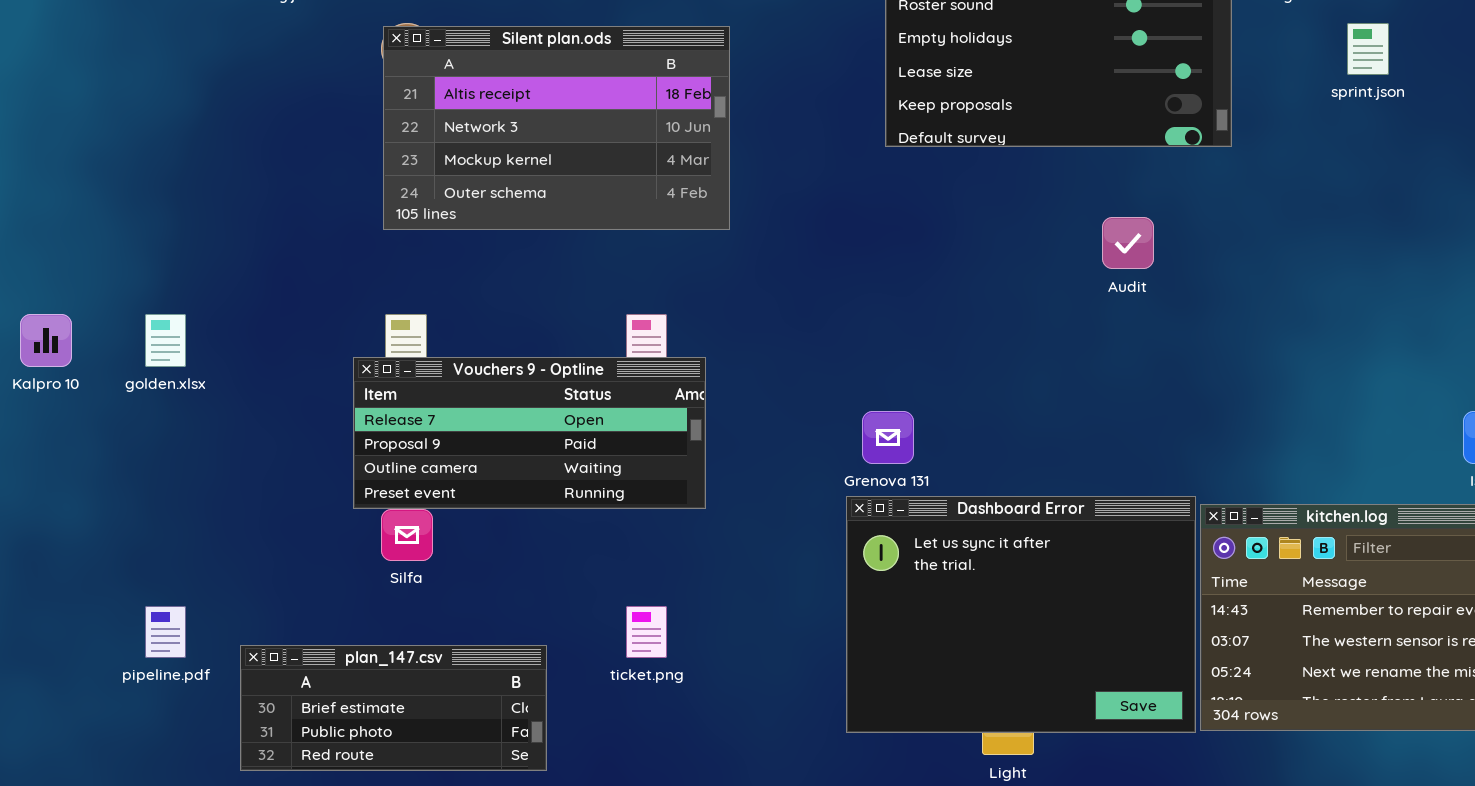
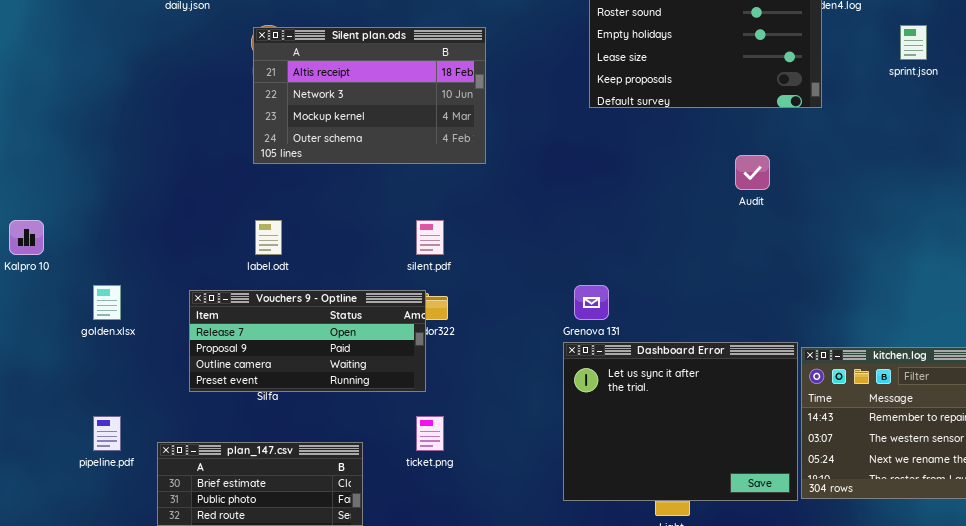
golden.xlsx: [145,314,186,367] -> [93,285,121,320], moved
Vouchers 9 - Optline: [353,357,706,509] -> [189,290,426,392], moved

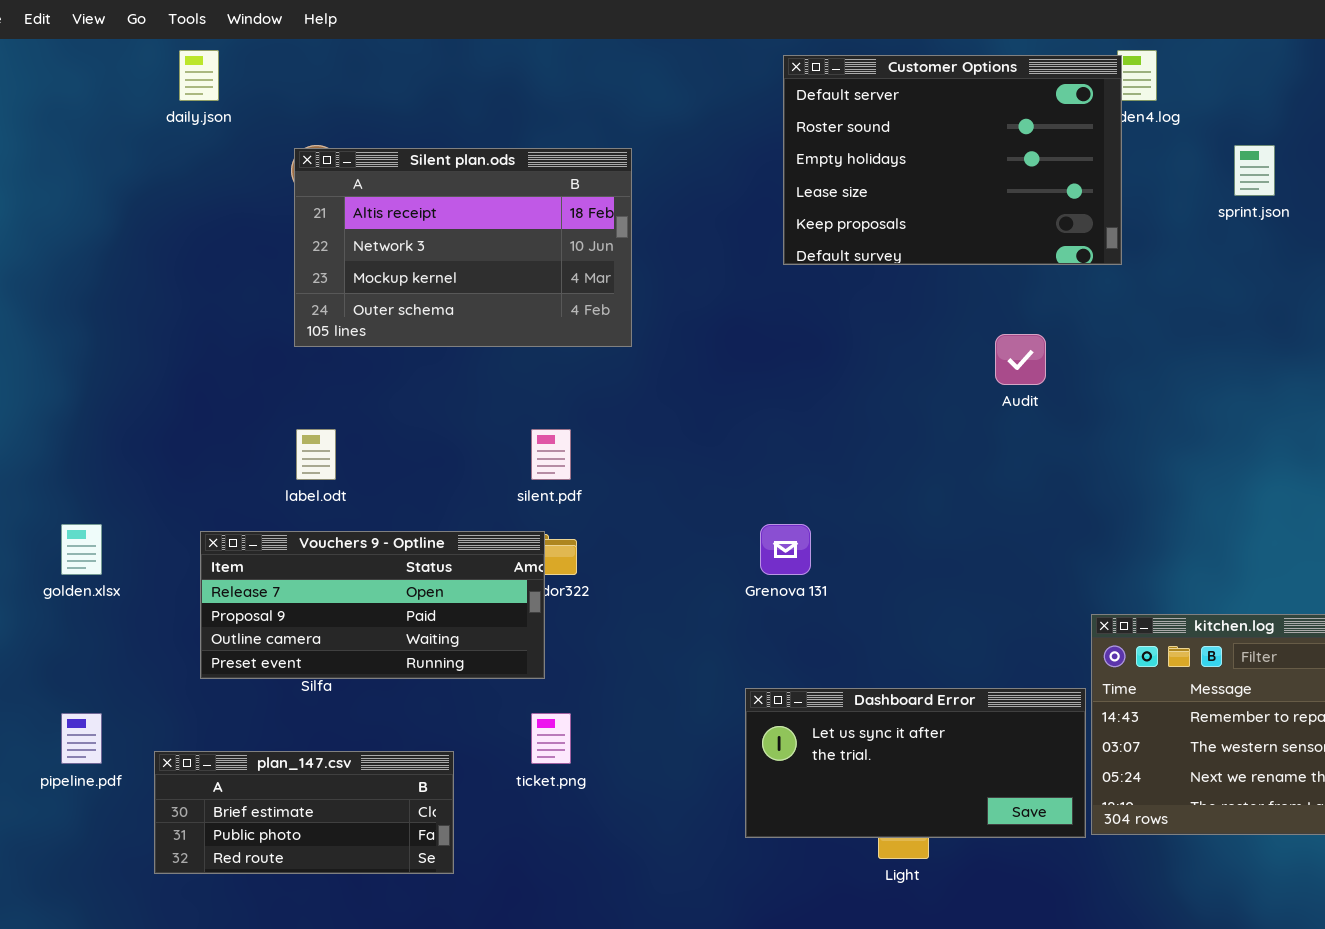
Dashboard Error: [563,342,798,501] -> [745,688,1086,838], resized

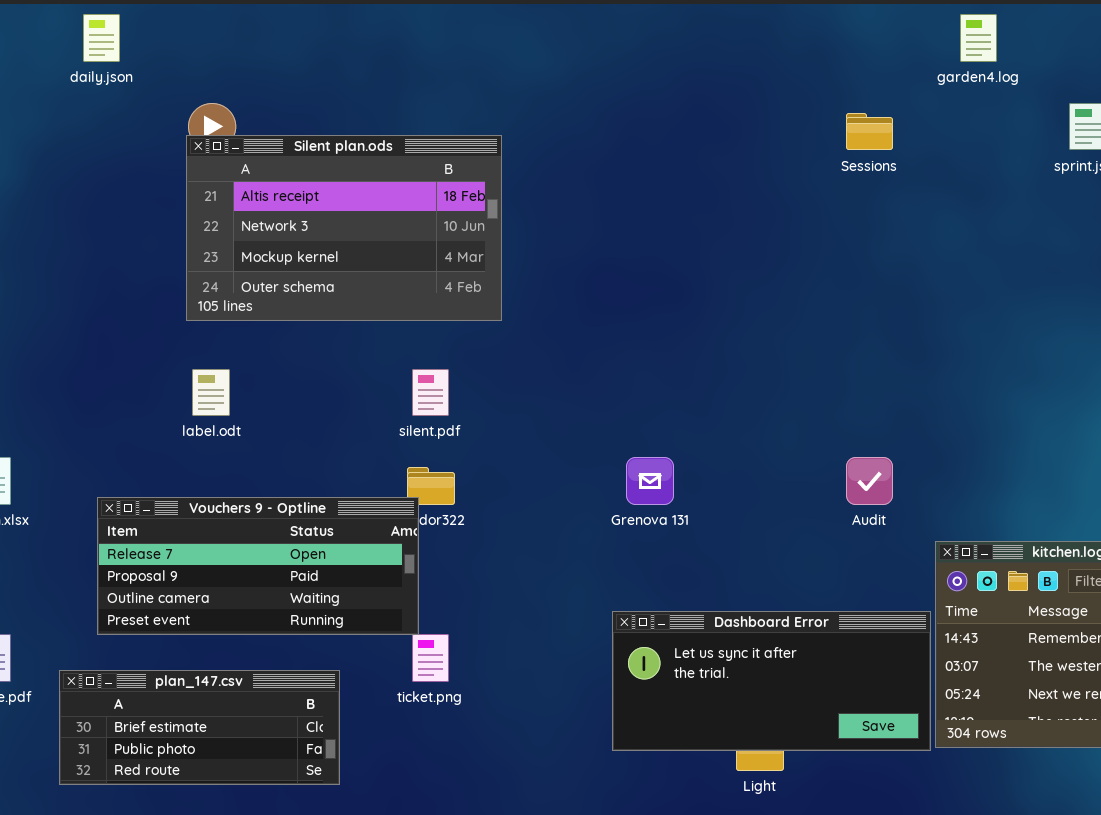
Customer Options: [783,55,1122,265] -> none, closed
Silent plan.ods: [294,148,632,347] -> [186,135,502,321], moved
Audit: [995,334,1046,385] -> [846,457,893,505], moved
Vouchers 9 - Optline: [200,531,545,679] -> [97,497,419,635], moved

